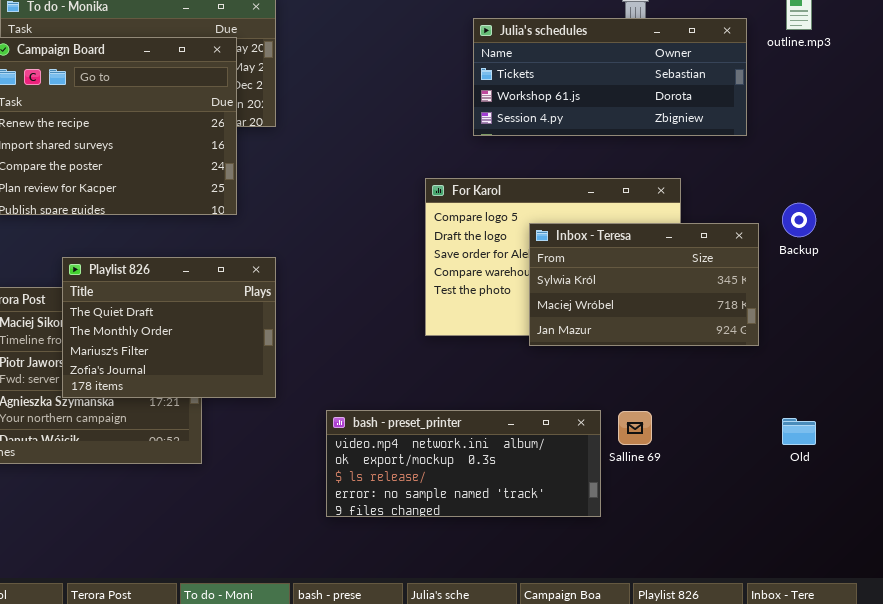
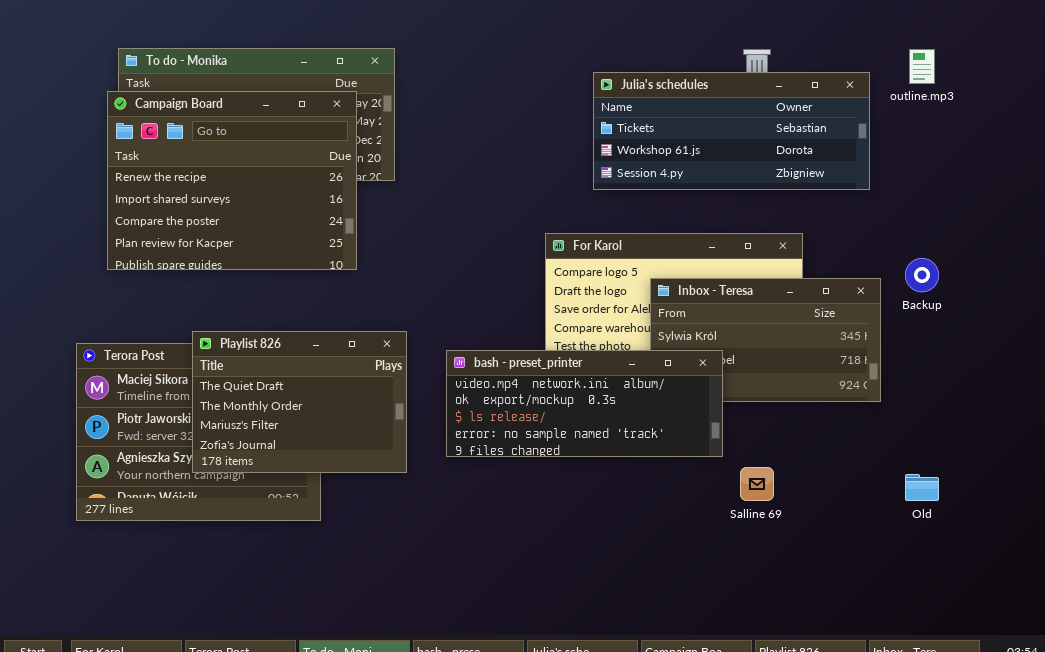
Playlist 826: [62,257,276,398] -> [192,331,407,473], moved
bash - preset_printer: [326,410,601,517] -> [446,350,723,457], moved

